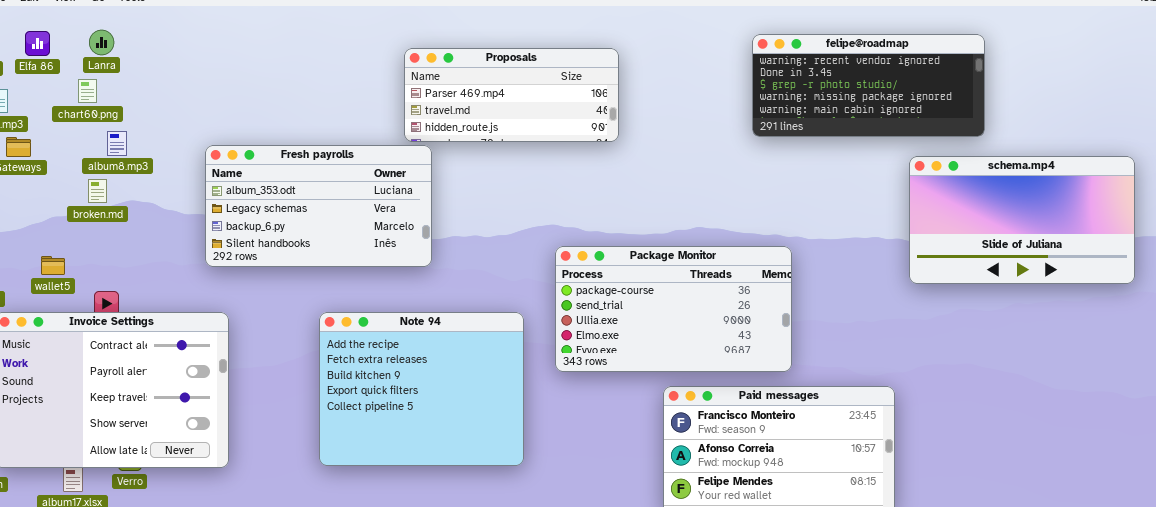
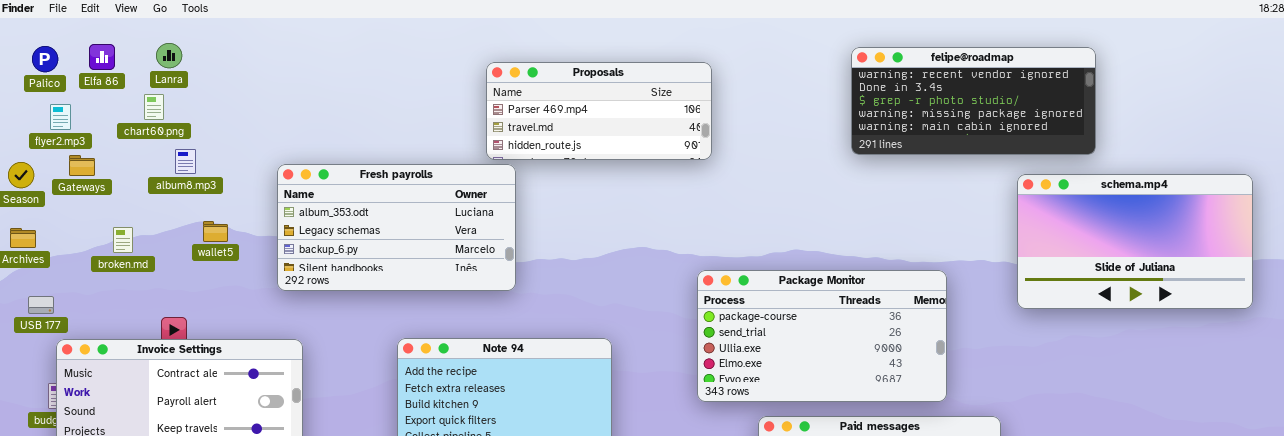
broken.md: [88,179,107,203] -> [113,227,133,253], moved
Package Monitor: [555,246,792,372] -> [697,270,947,402], moved
wallet5: [41,256,65,275] -> [203,221,228,242], moved

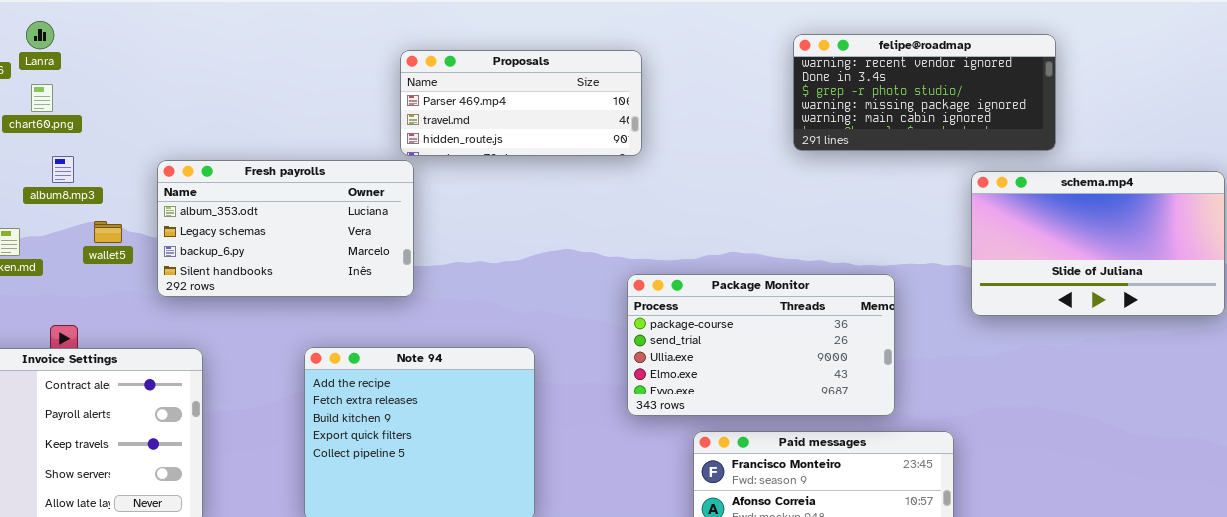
Lanra: [156,43,182,68] -> [26,21,54,49], moved
album8.mp3: [175,149,196,174] -> [52,156,74,183], moved
Fresh payrolls: [277,164,516,291] -> [157,160,414,297], moved

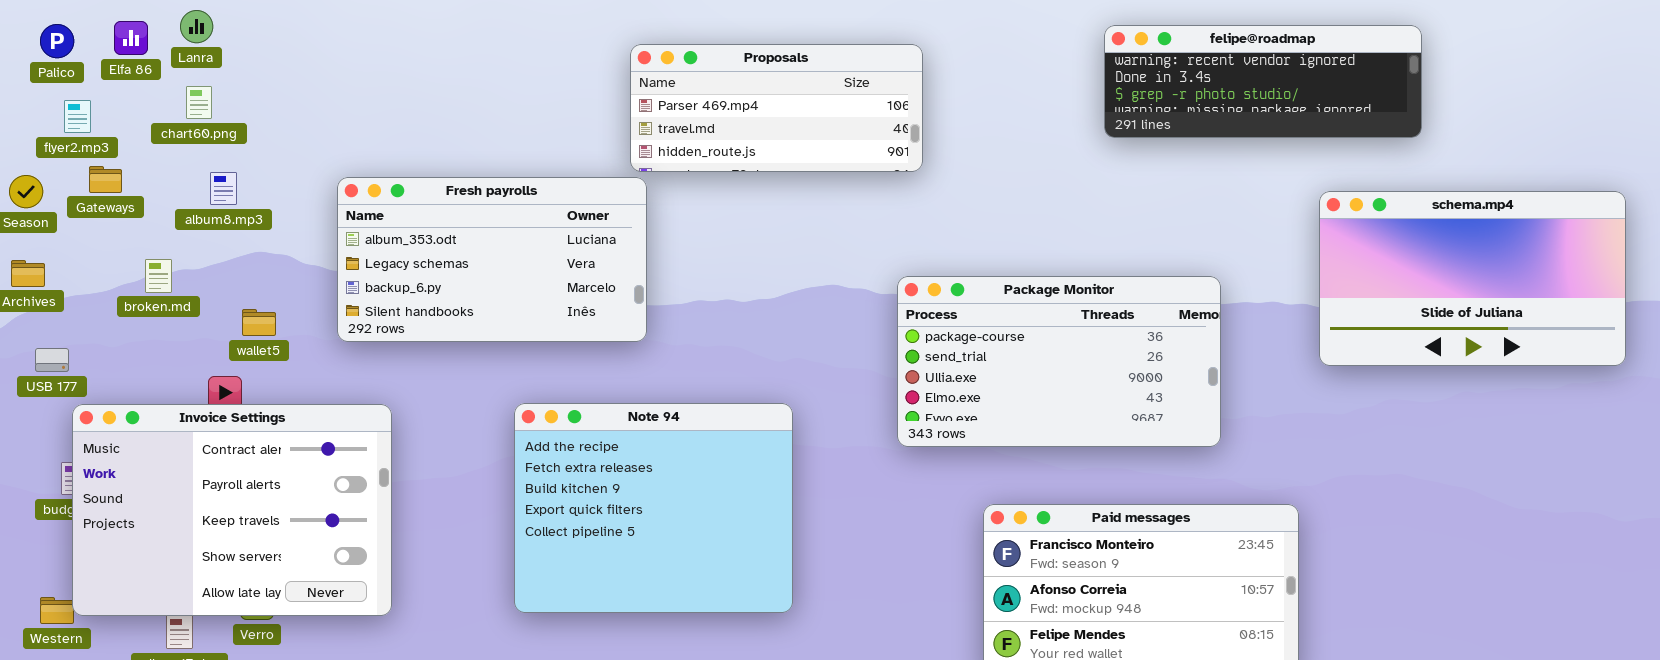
felipe@roadmap: [793,34,1056,151] -> [1104,25,1422,138], resized
wallet5: [94,221,122,243] -> [242,309,276,336], moved
Package Monitor: [627,274,895,416] -> [897,276,1221,447], moved

